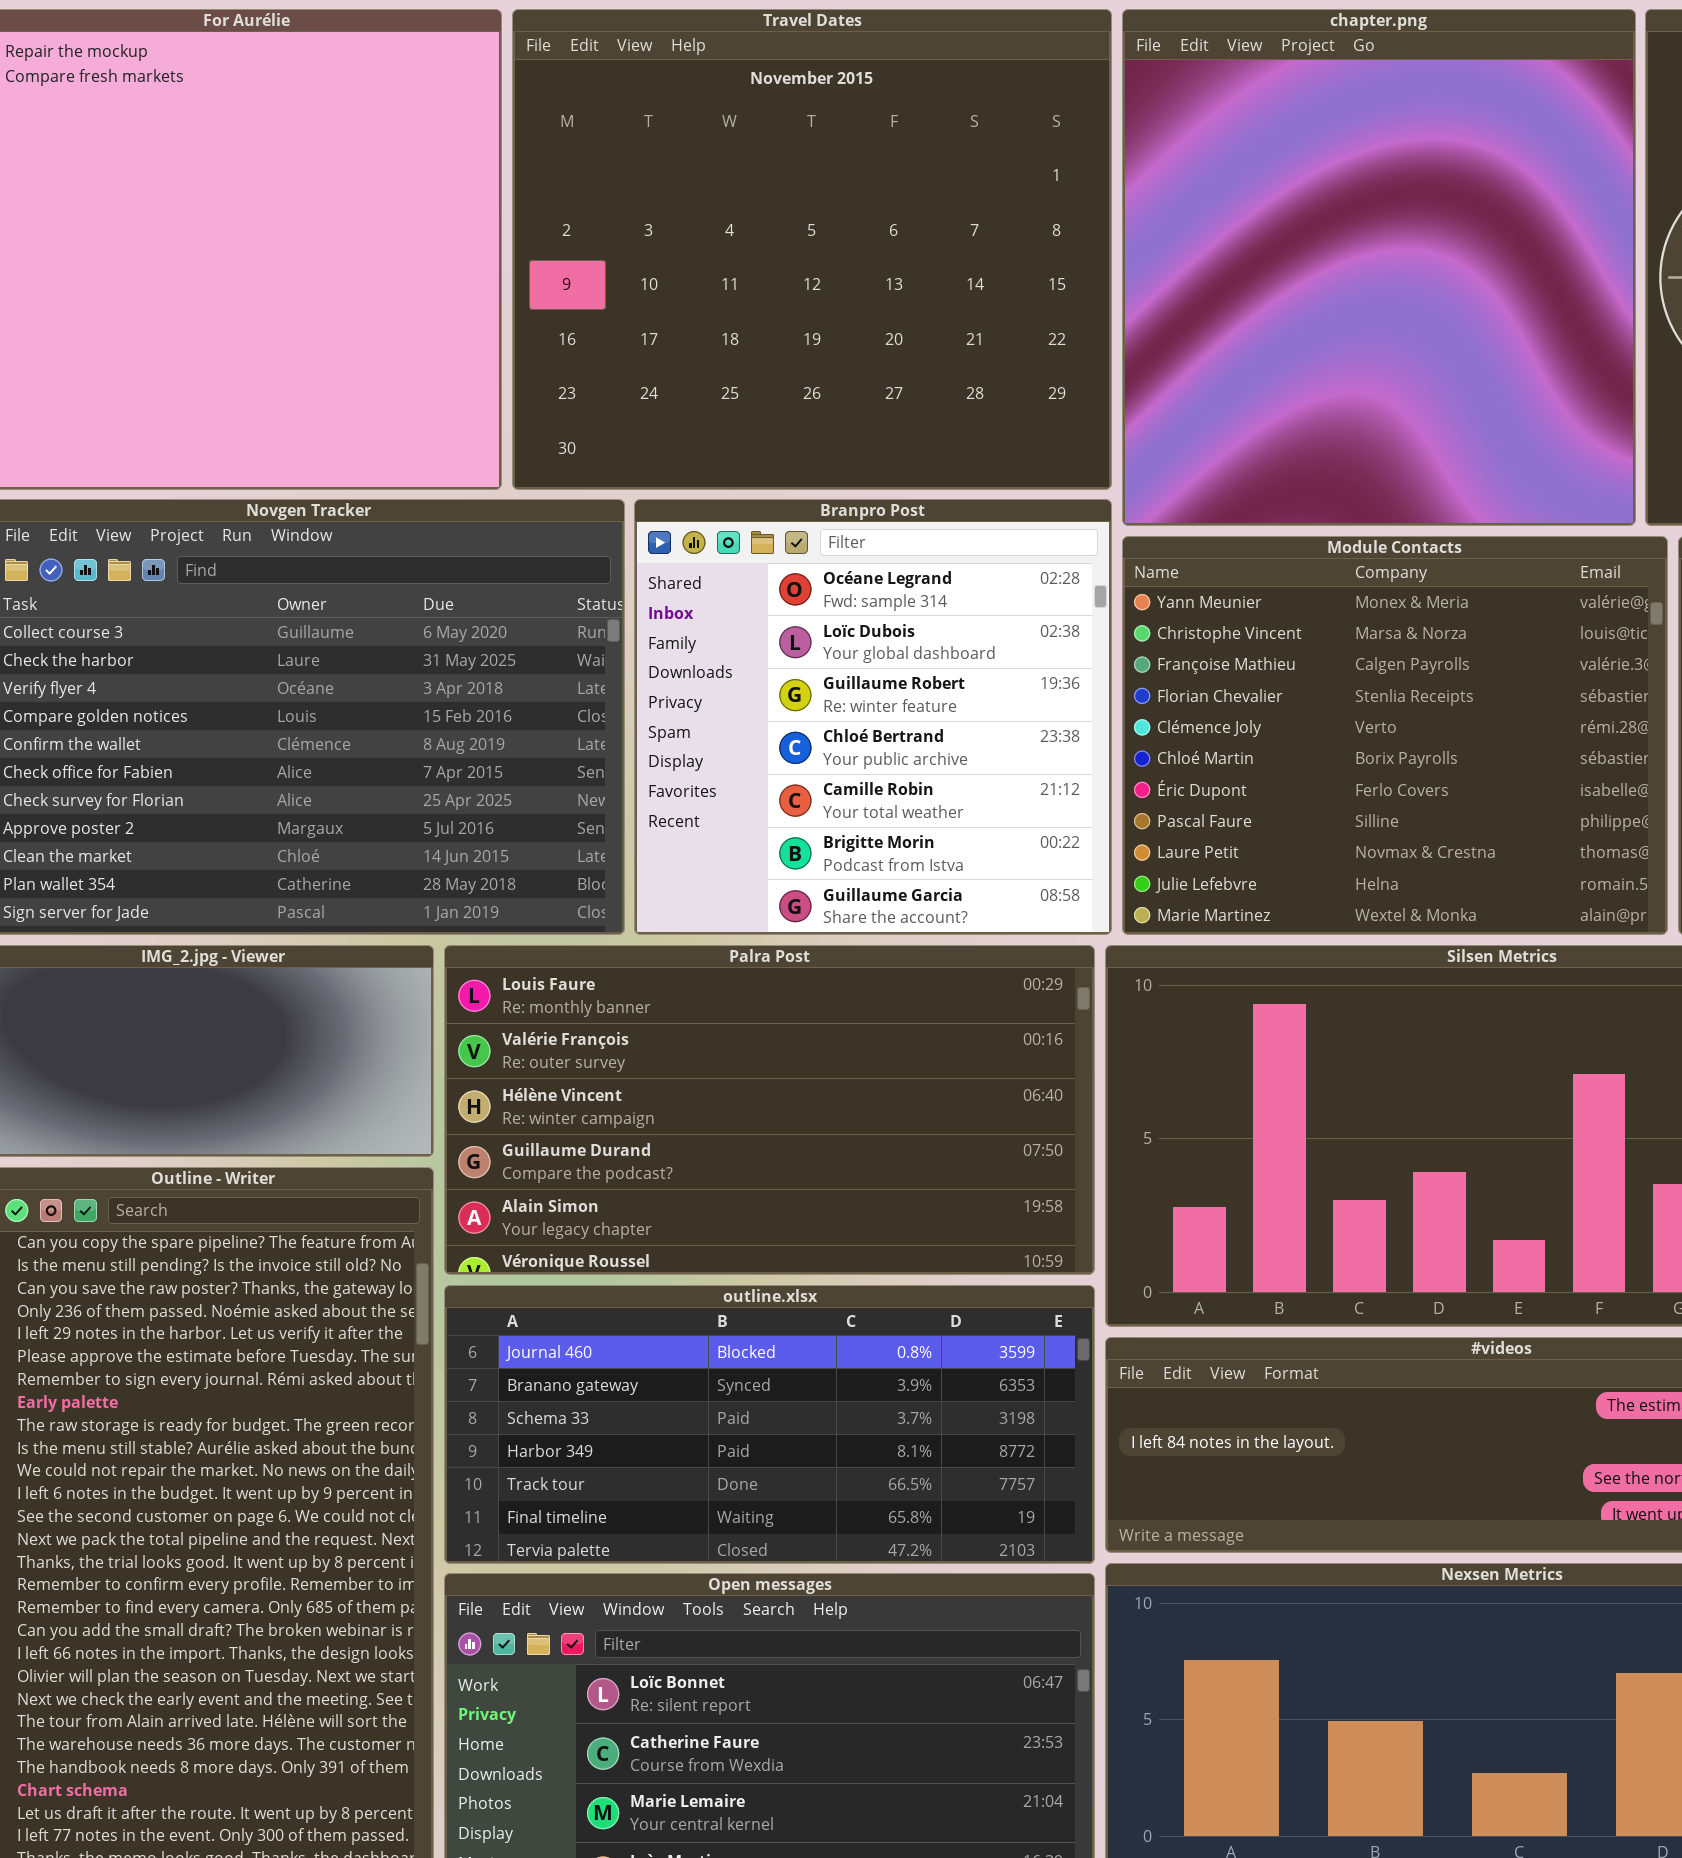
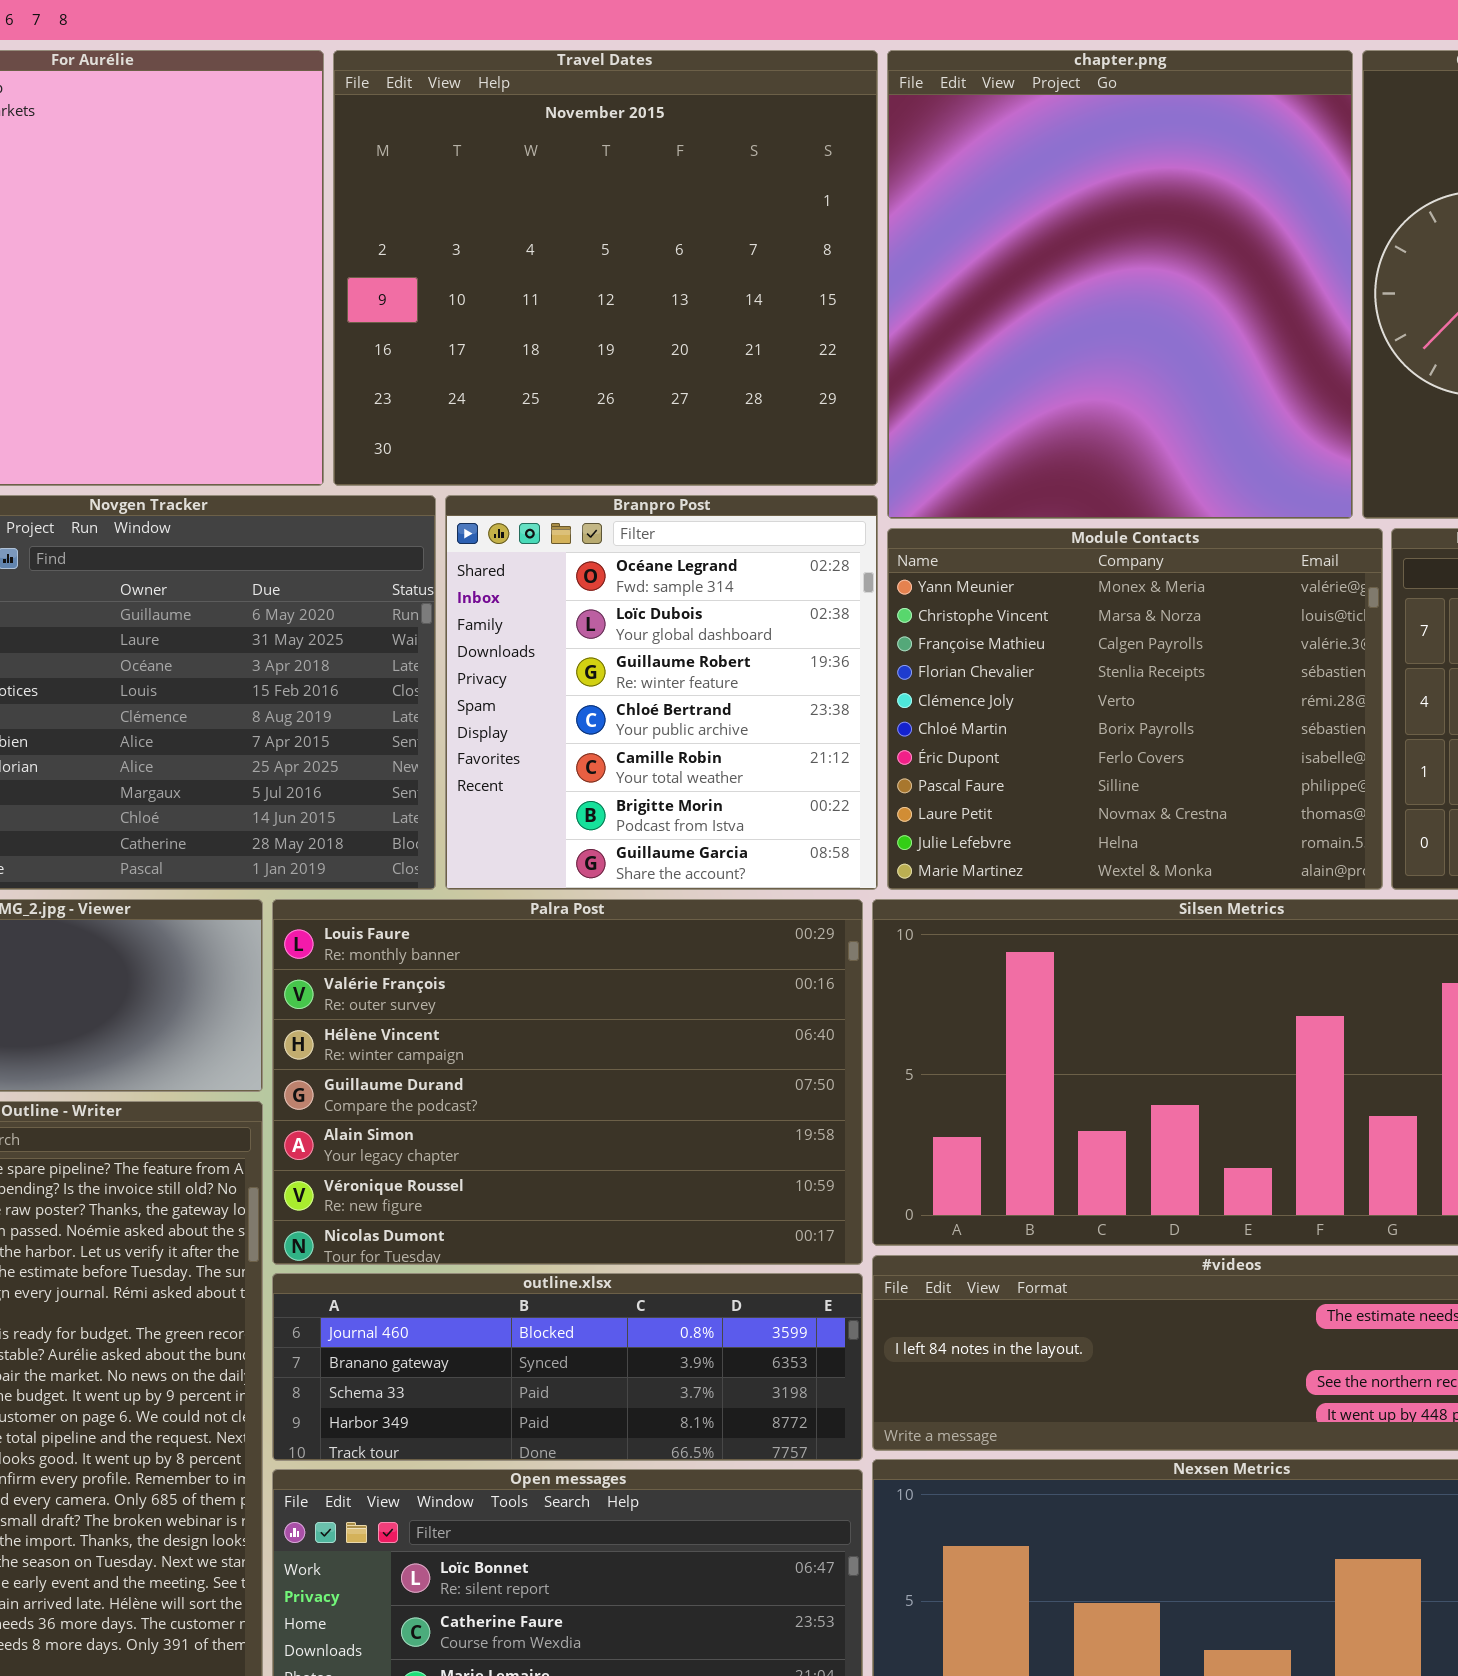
Palra Post: [444,945,1095,1275] -> [272,899,863,1265], resized
outline.xlsx: [444,1285,1095,1564] -> [272,1273,863,1461], resized

